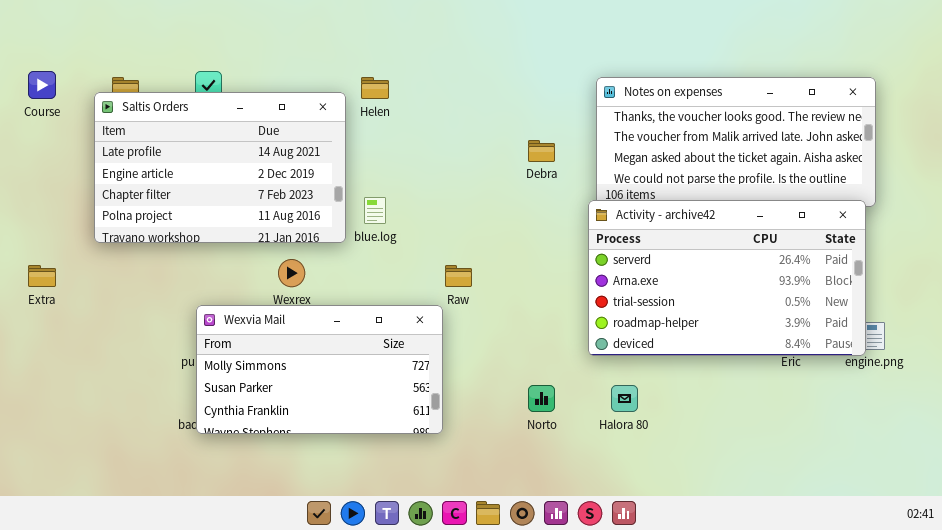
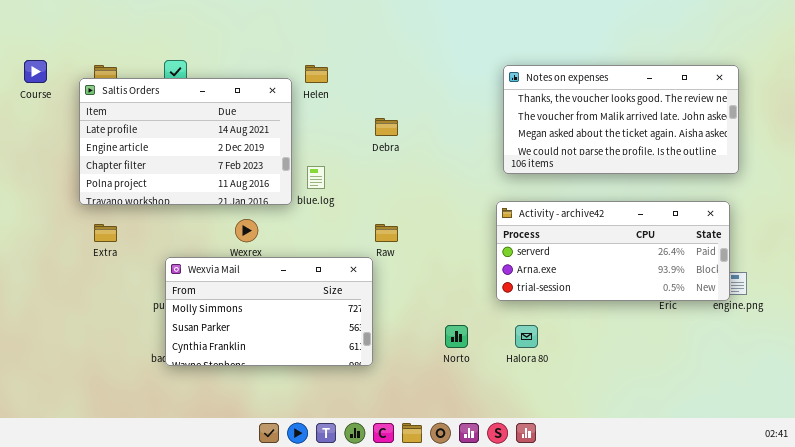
Debra: [528,140,555,162] -> [375,118,398,136], moved
Activity - archive42: [588,200,866,356] -> [496,201,730,301], resized
Extra: [28,265,56,287] -> [94,224,117,242], moved

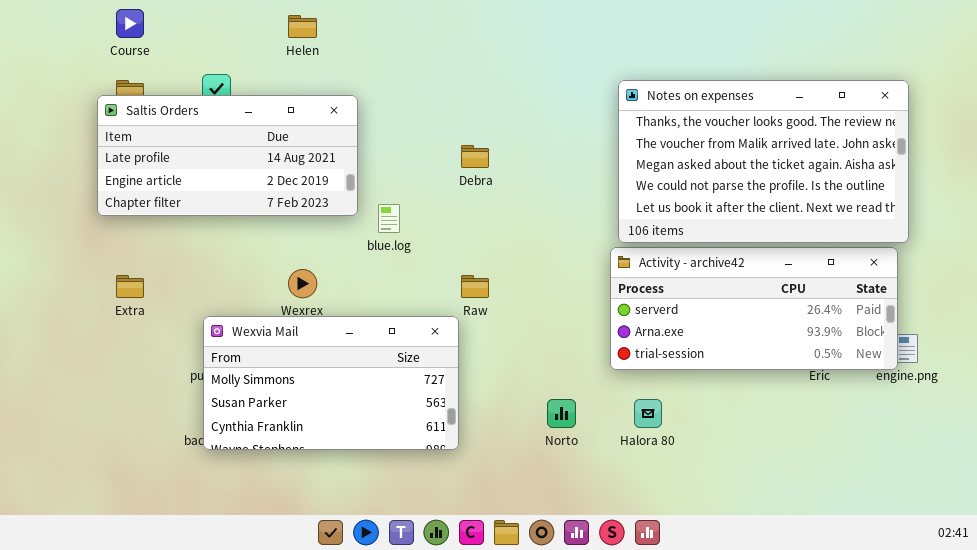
Course: [24,60,47,83] -> [116,9,144,38], moved
Helen: [305,65,328,83] -> [288,15,317,38], moved
Notes on expenses: [503,65,739,174] -> [618,80,909,243], resized
Saltis Orders: [79,78,292,205] -> [97,95,358,216], resized

